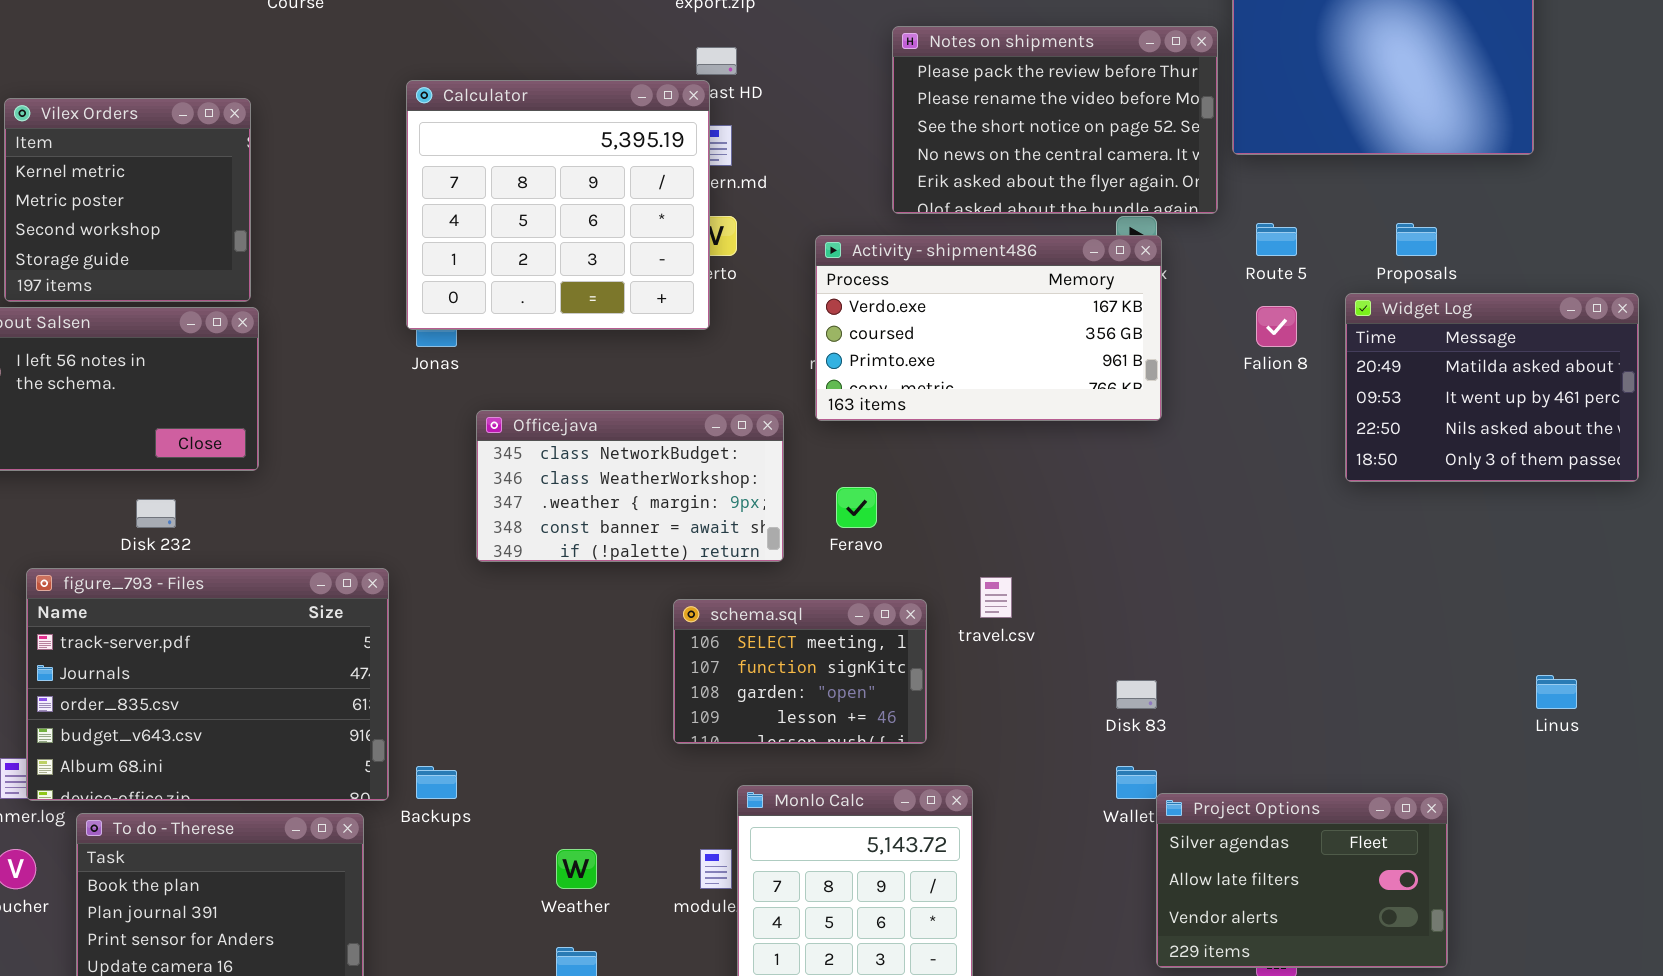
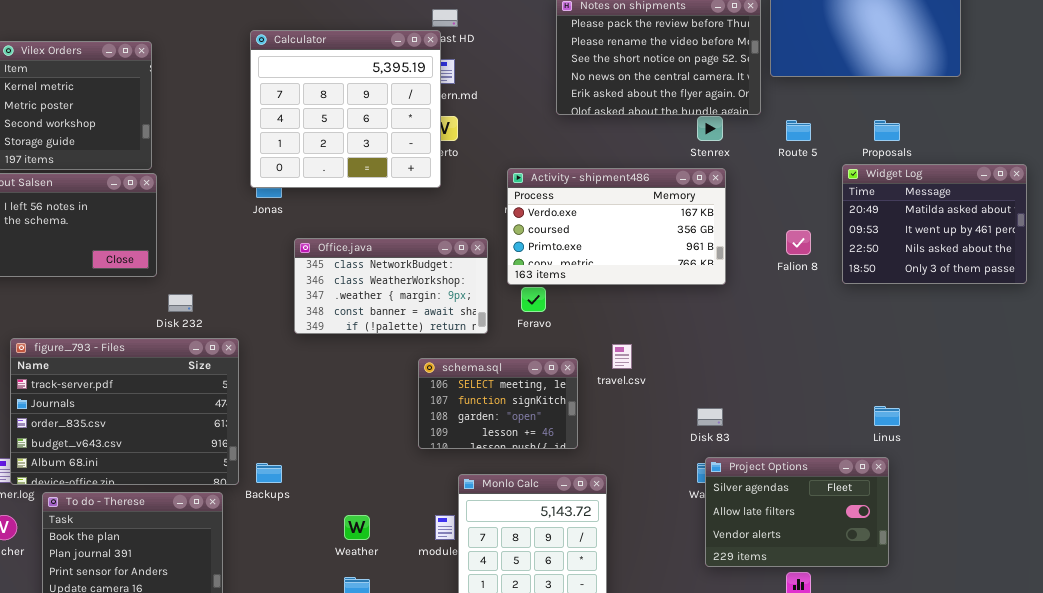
Activity - shipment486: [815,235,1162,421] -> [507,168,726,285], moved
Falion 8: [1256,306,1297,347] -> [786,230,811,255], moved
Disk 232: [136,499,176,528] -> [168,294,193,312], moved
Linus: [1536,675,1577,709] -> [874,406,900,426], moved
Project Options: [1156,793,1448,968] -> [705,457,889,567], moved

